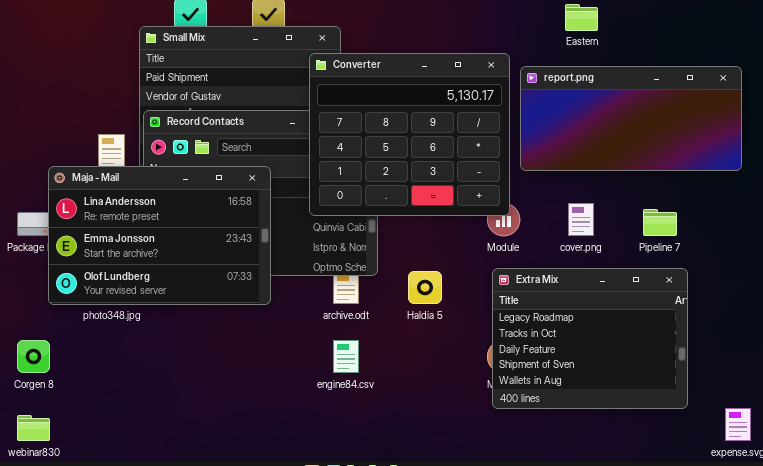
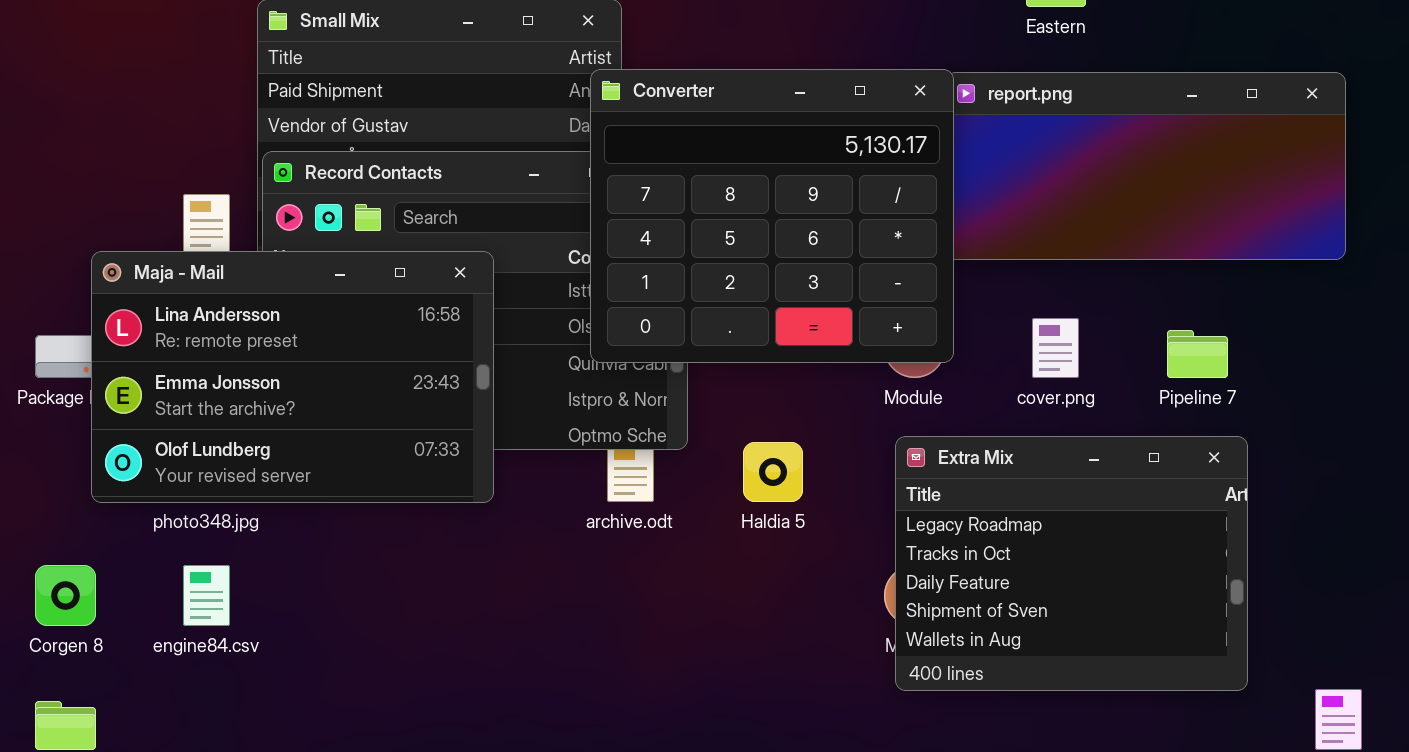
Converter: [309,53,510,216] -> [590,69,954,363], moved
engine84.csv: [333,340,359,373] -> [183,565,230,626], moved

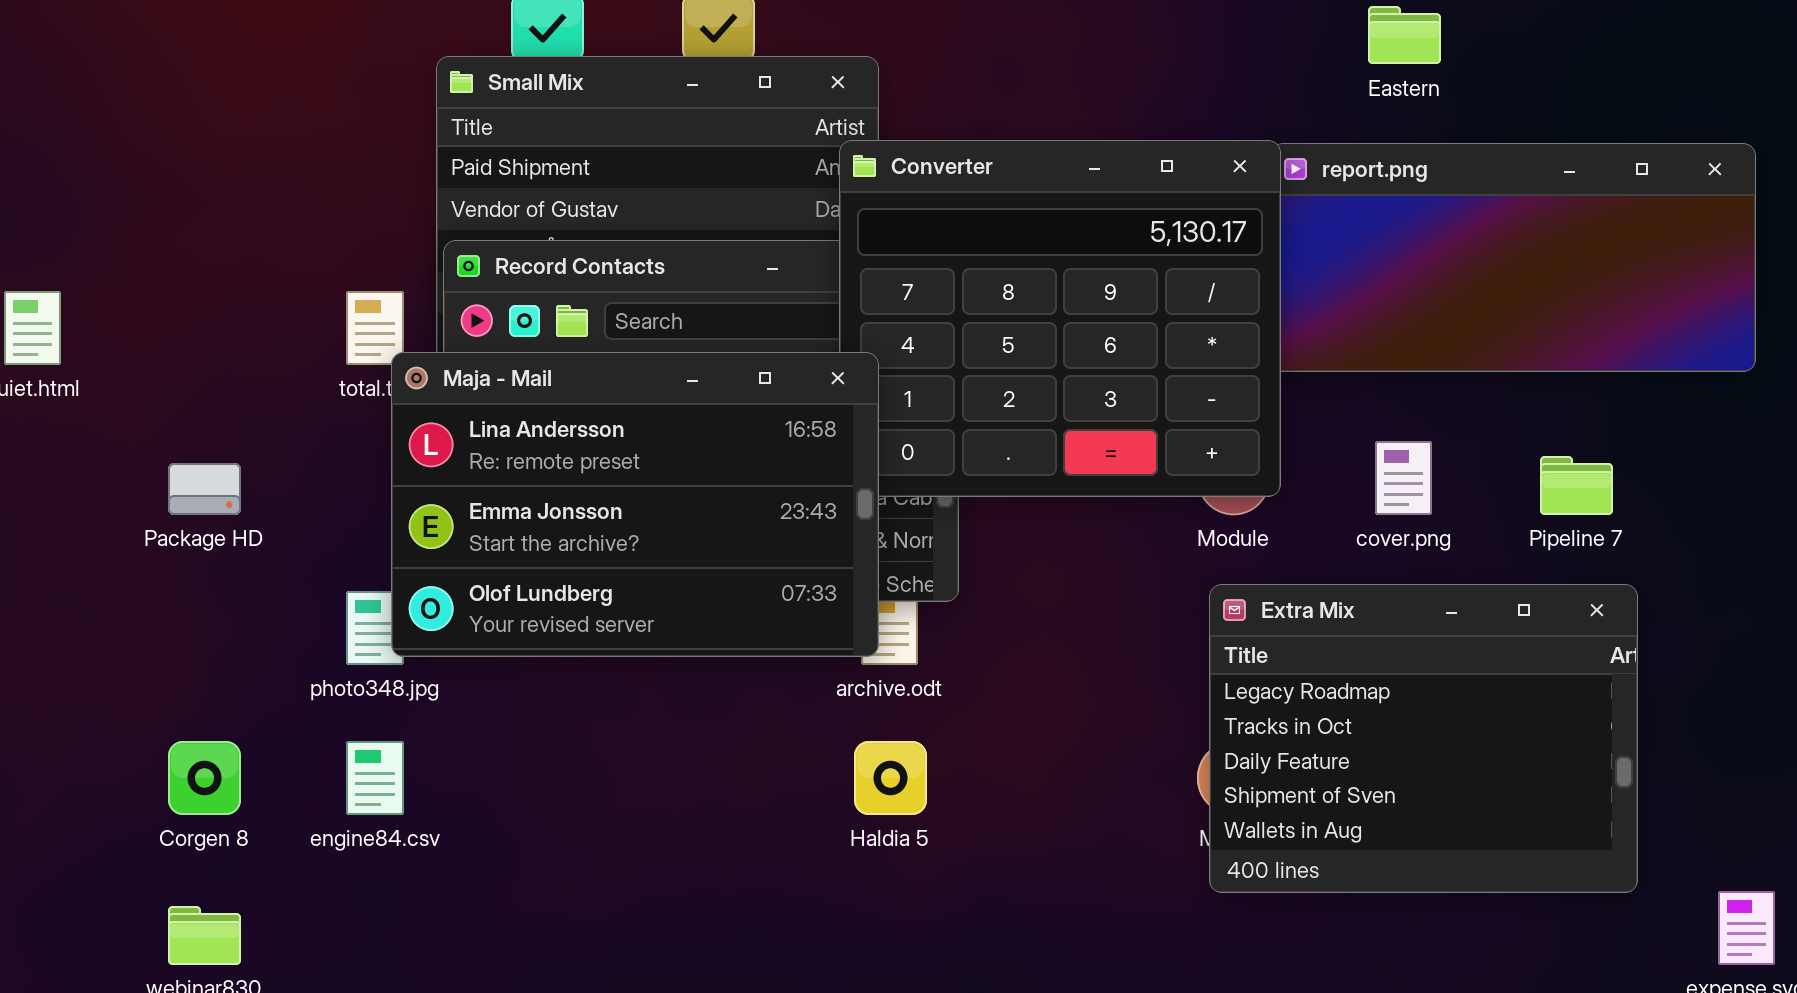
Maja - Mail: [91,251,494,503] -> [391,352,879,657], moved
Haldia 5: [743,442,803,502] -> [854,741,927,815], moved

